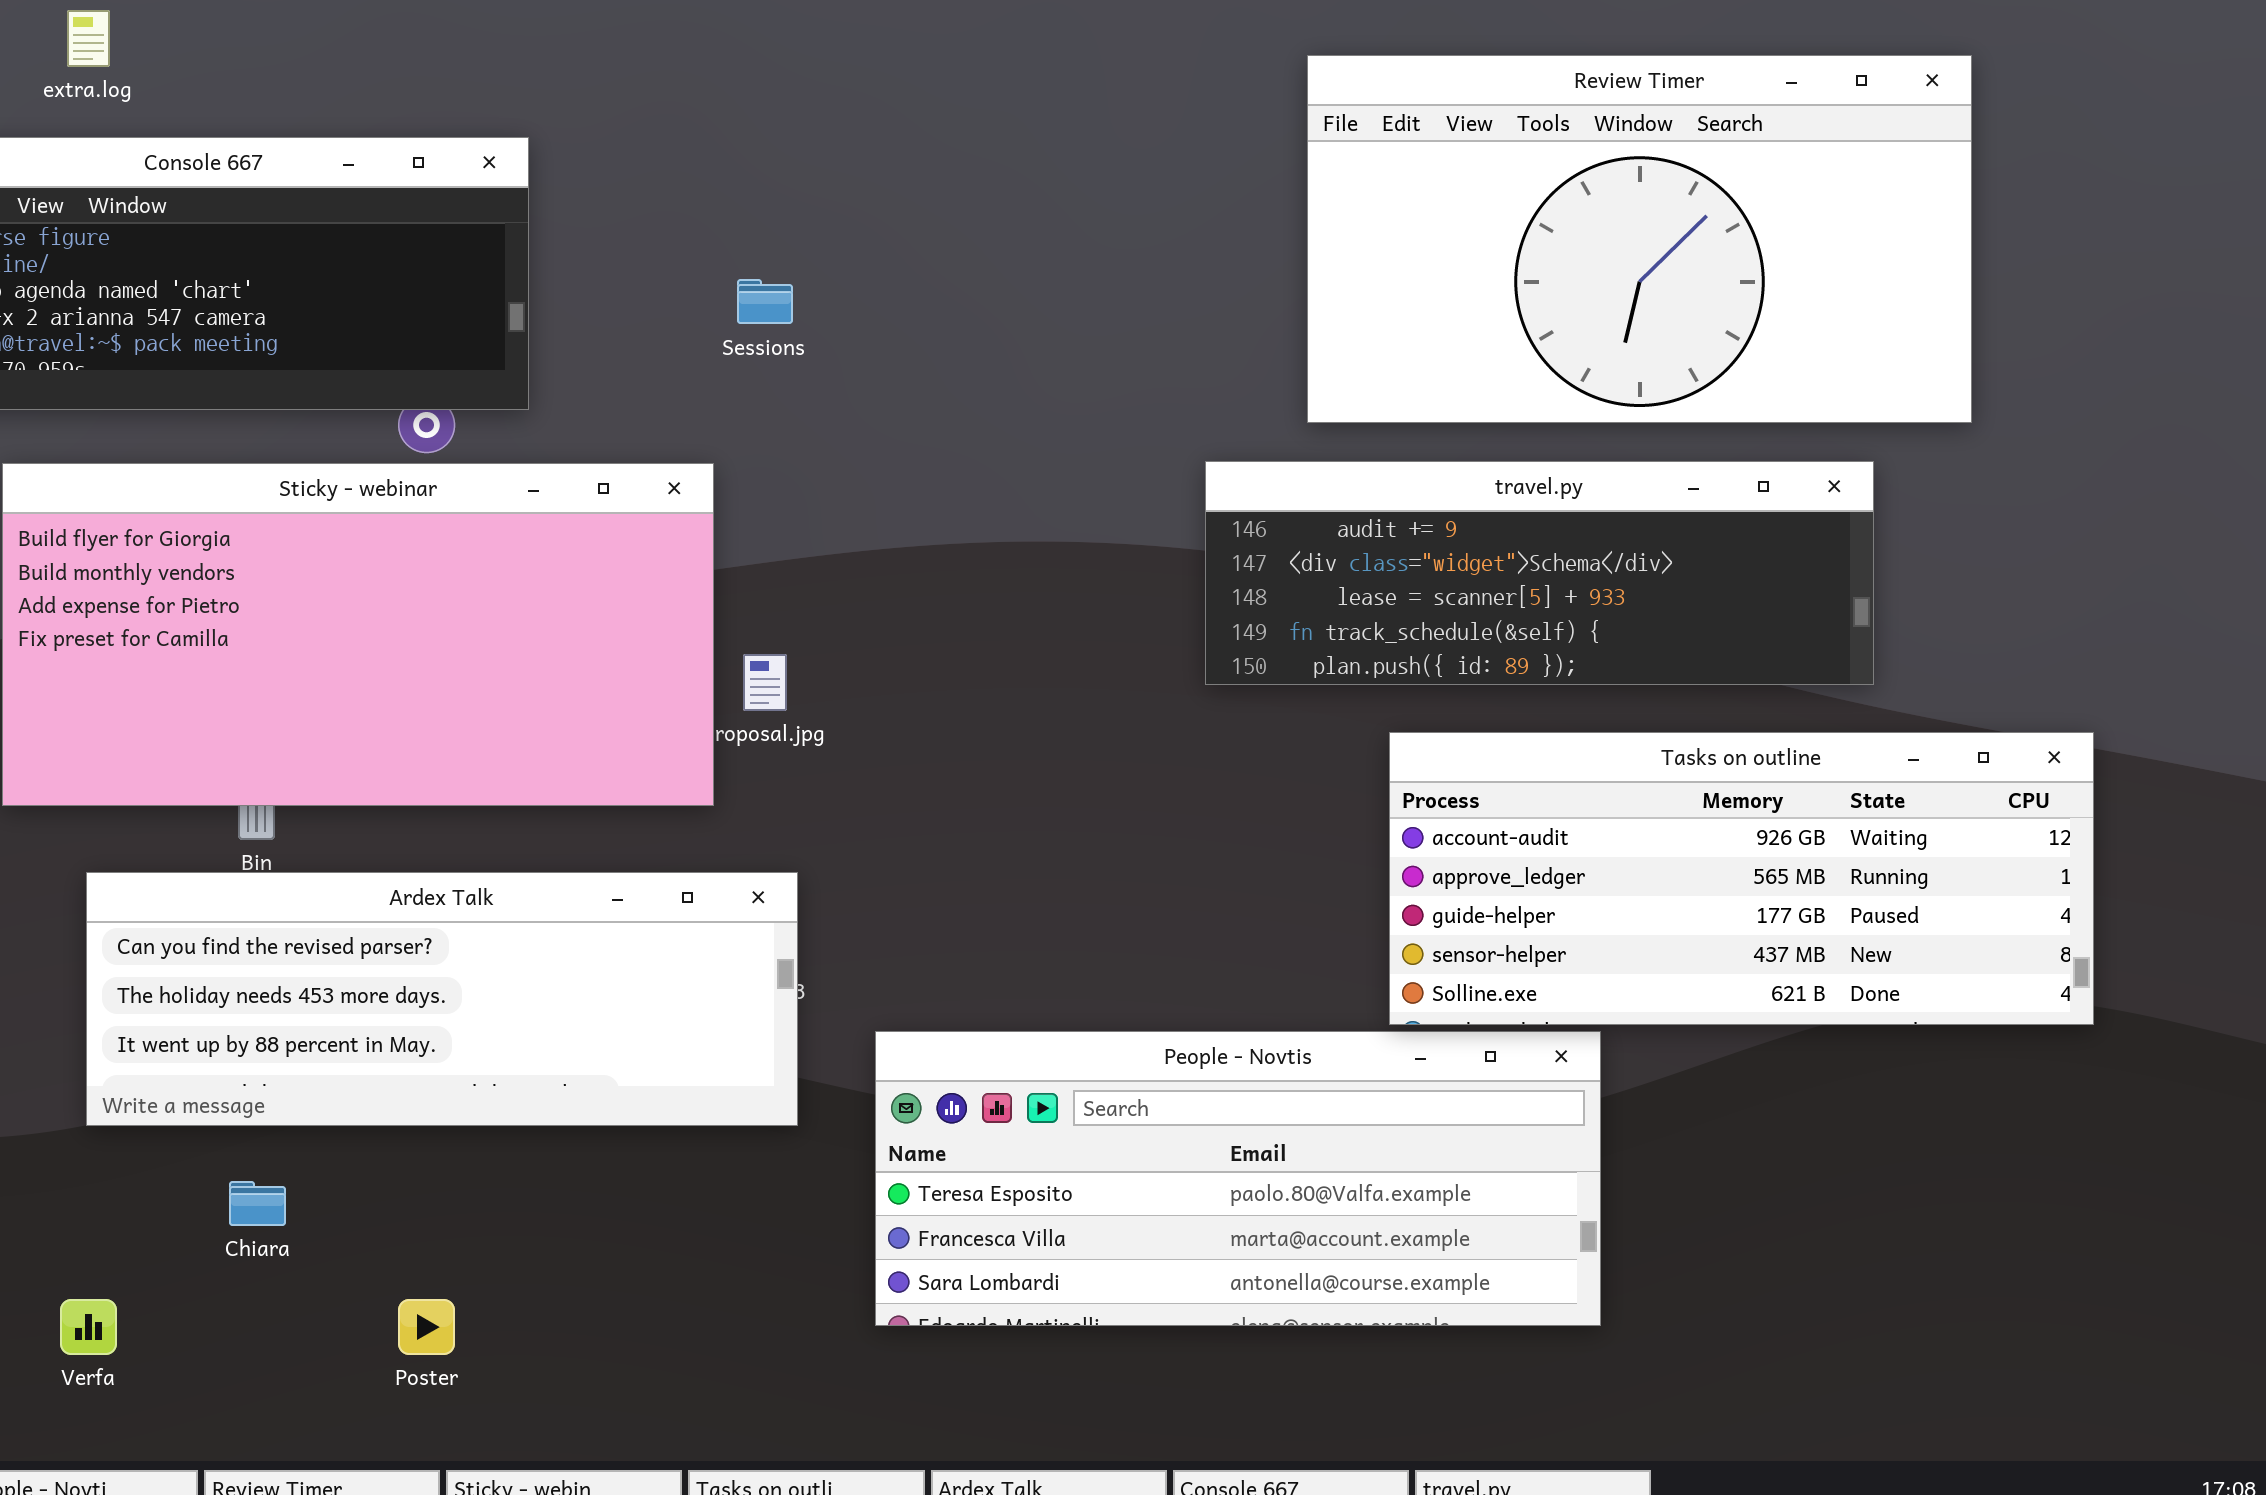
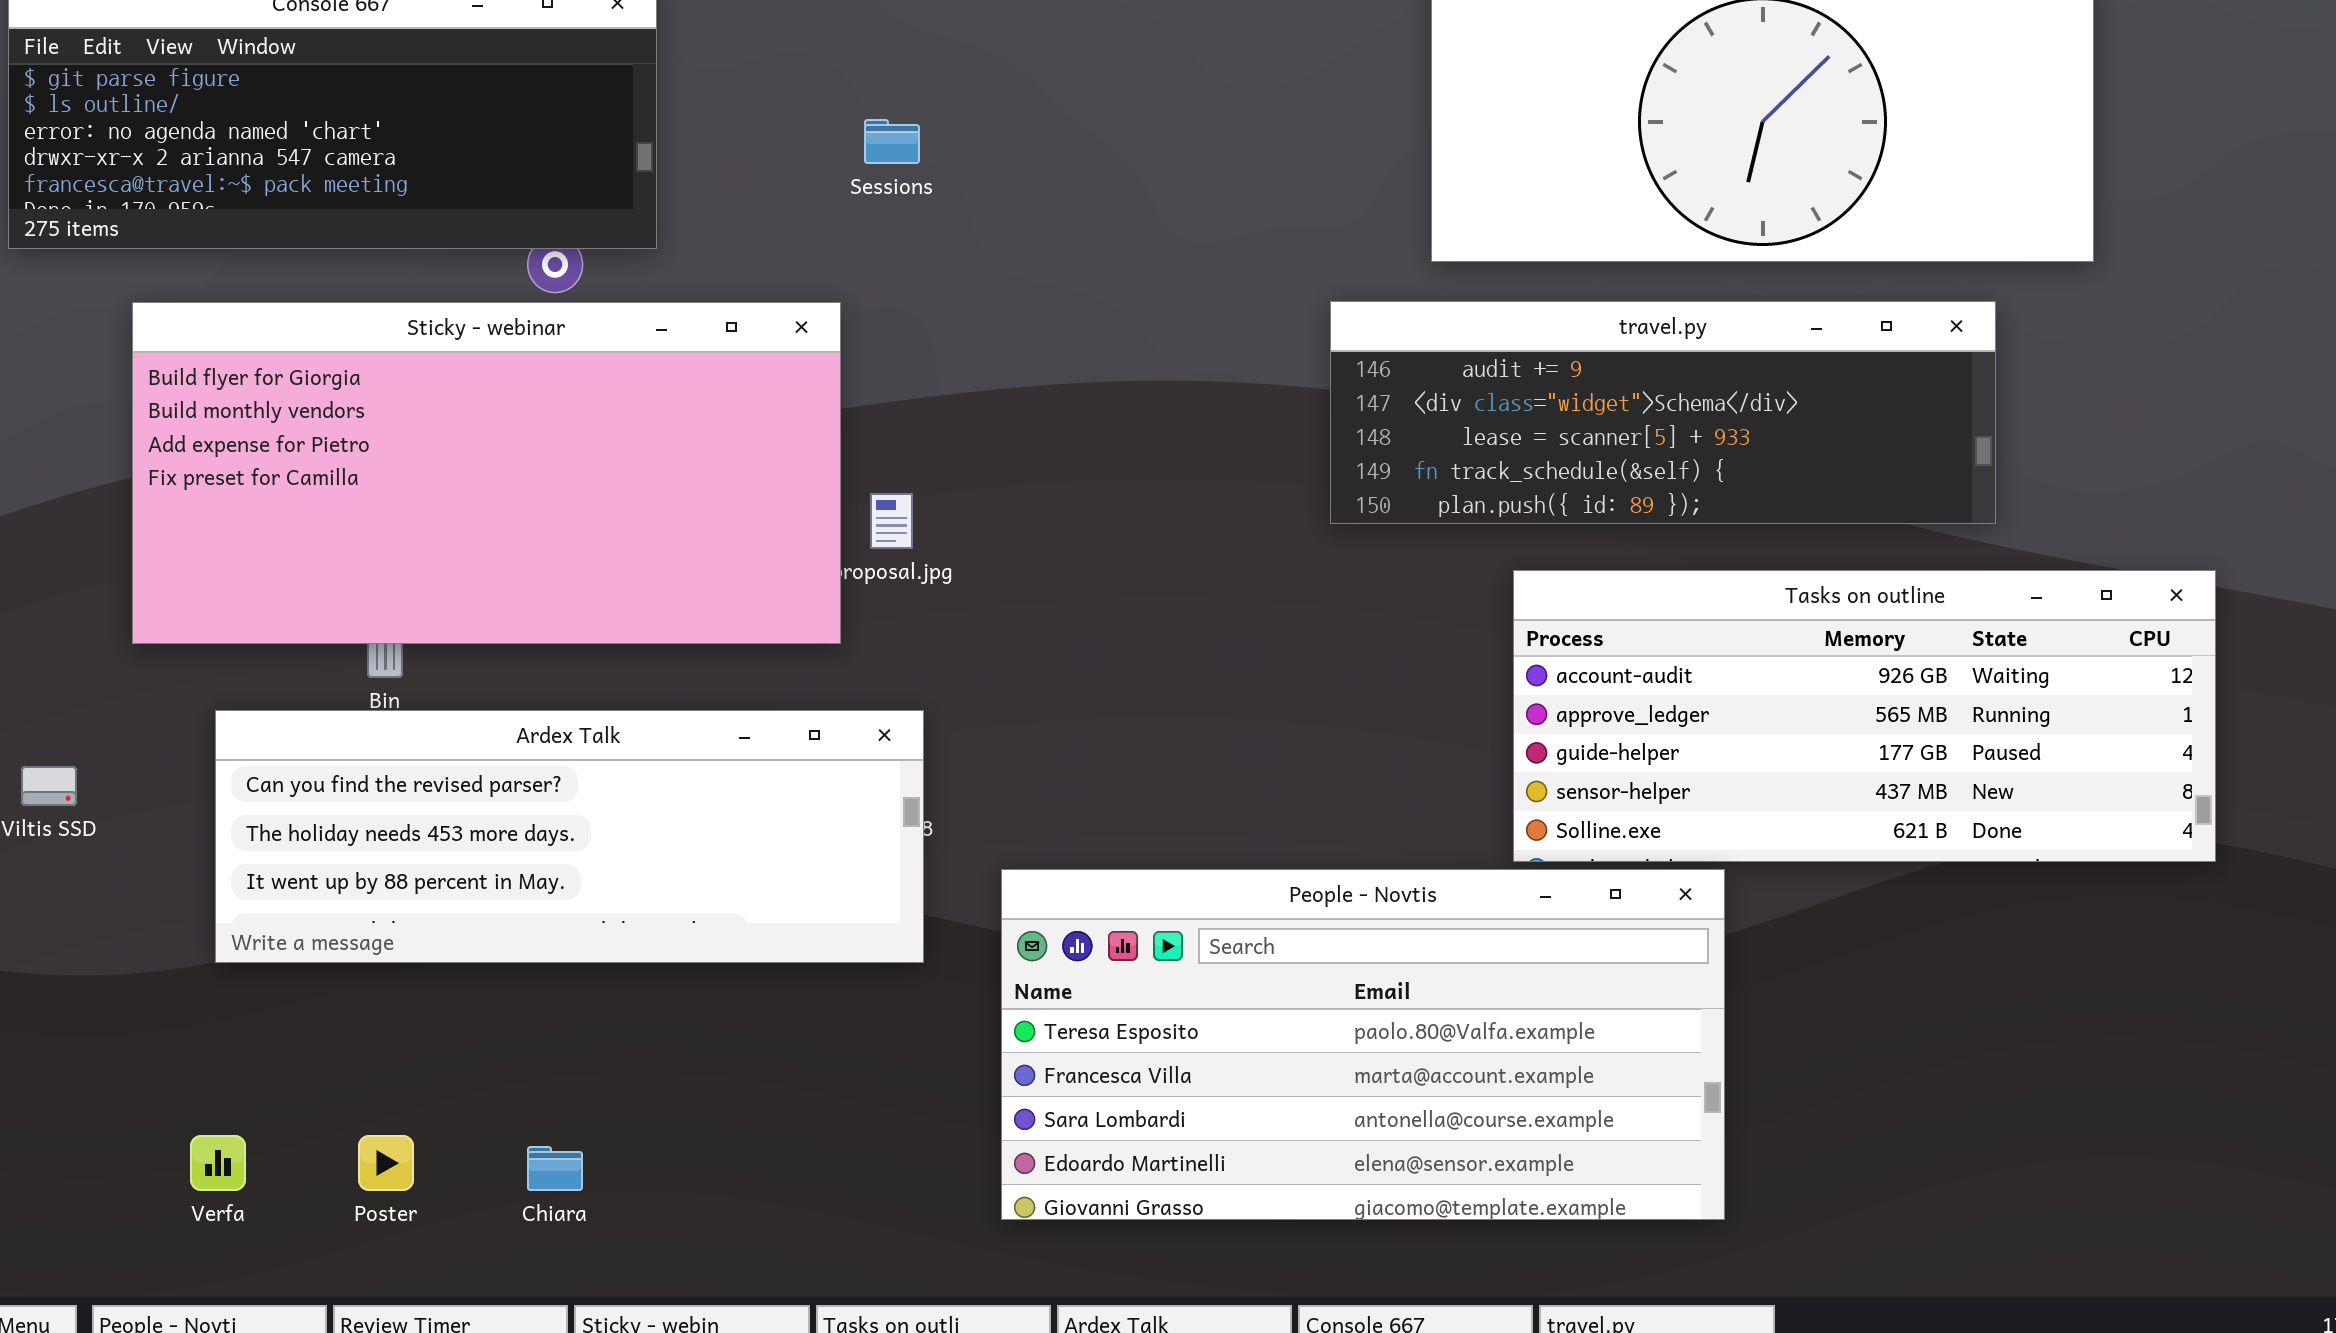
People - Novtis: [875,1031,1601,1326] -> [1001,869,1725,1220], resized
Chiara: [229,1181,286,1226] -> [527,1146,583,1191], moved
Poster: [398,1299,455,1355] -> [358,1135,414,1191], moved

